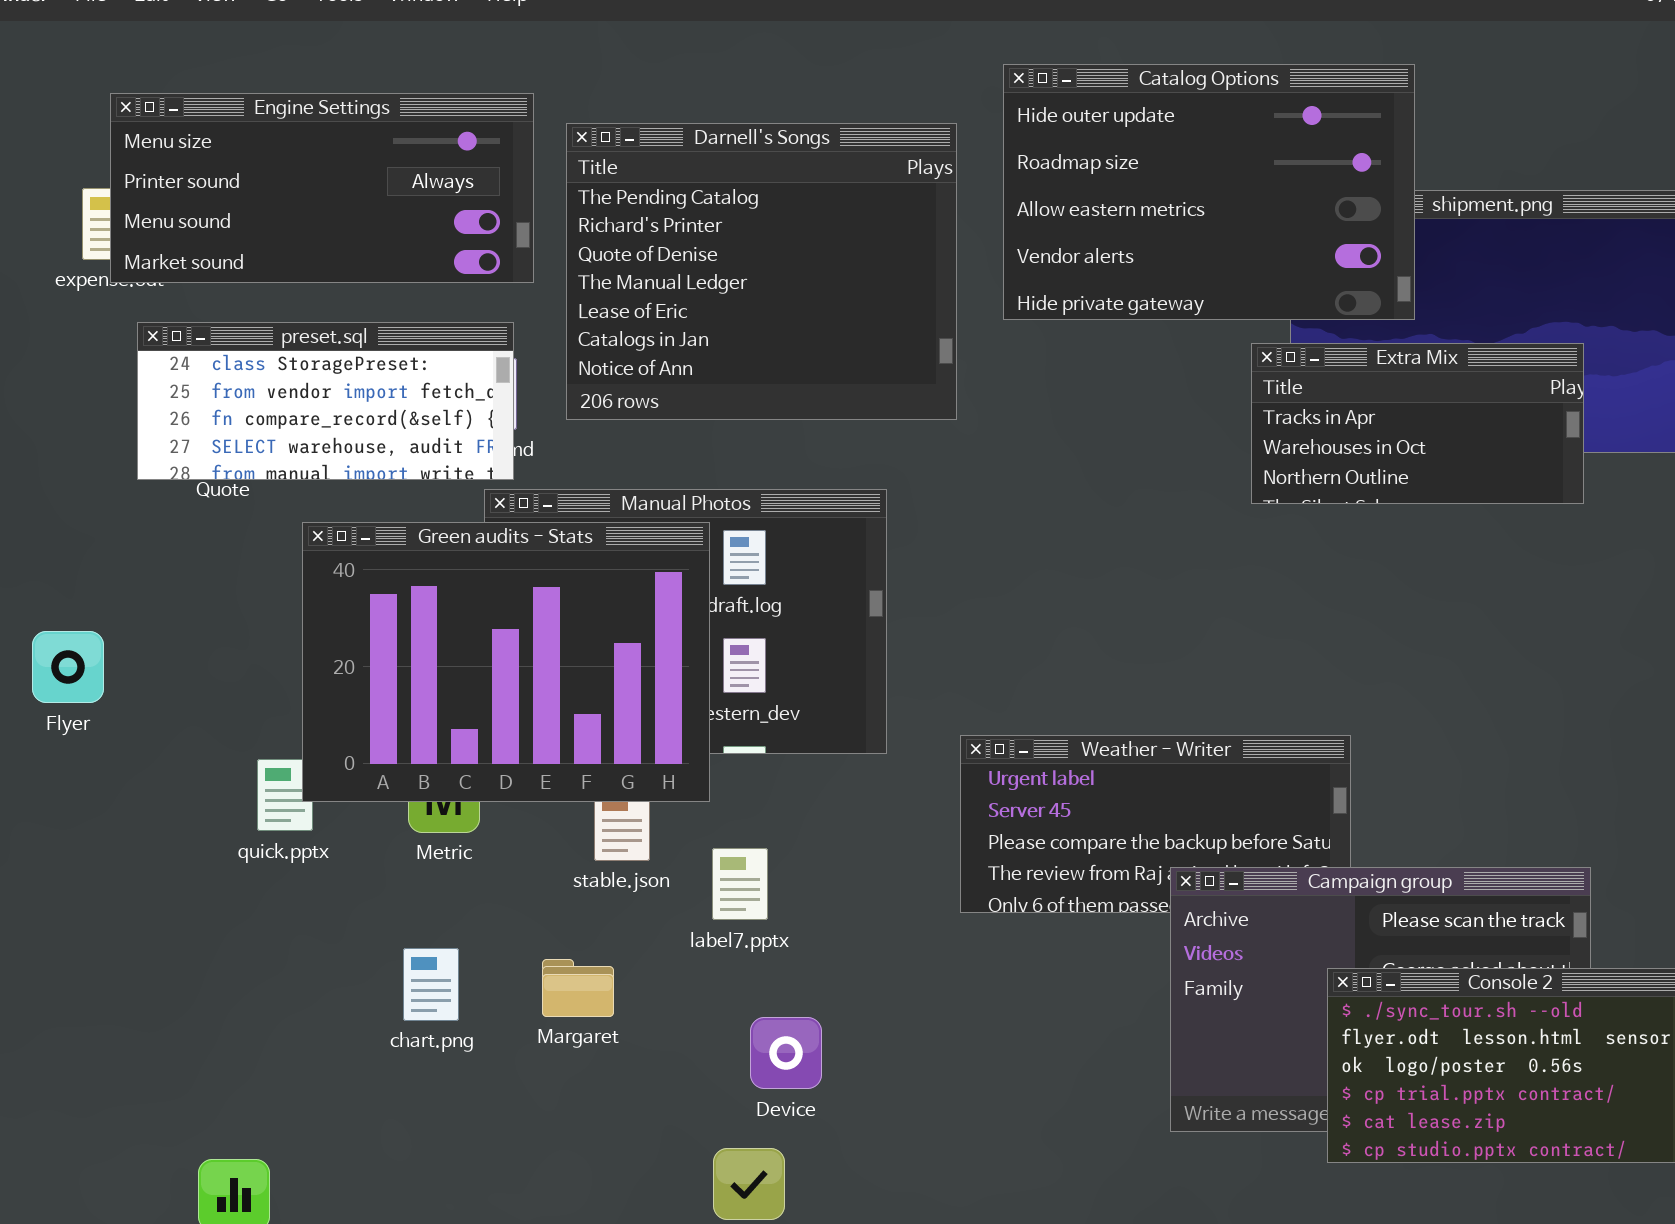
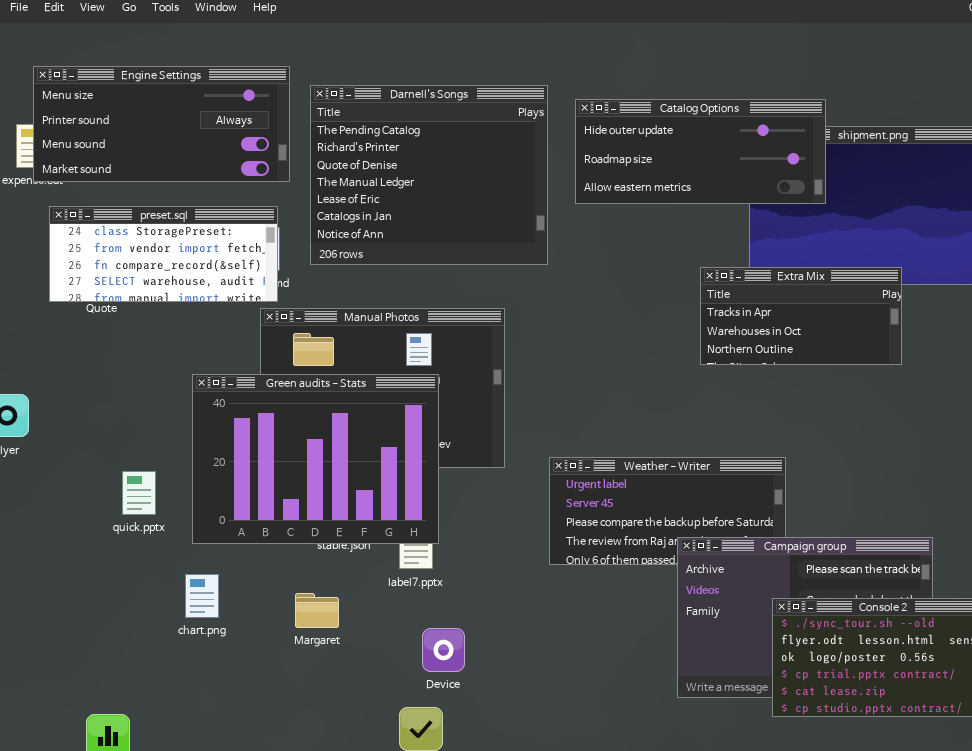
Catalog Options: [1003,64,1415,320] -> [575,99,826,204], resized
Extra Mix: [1251,343,1584,504] -> [700,267,902,365], moved
Green audits - Stats: [302,522,710,802] -> [192,374,439,544], moved
chart.png: [403,948,459,1021] -> [185,574,219,618], moved

